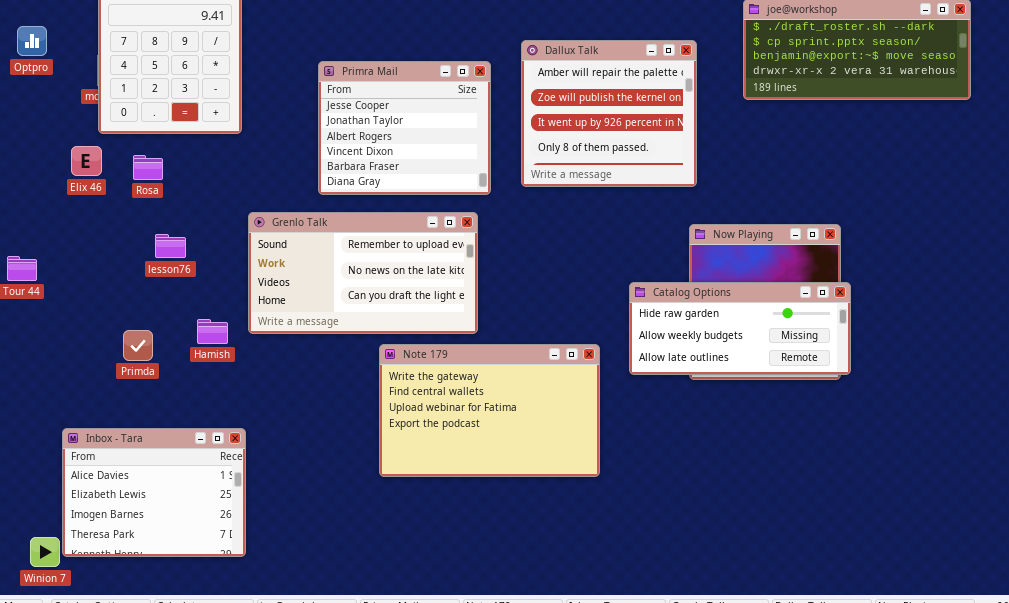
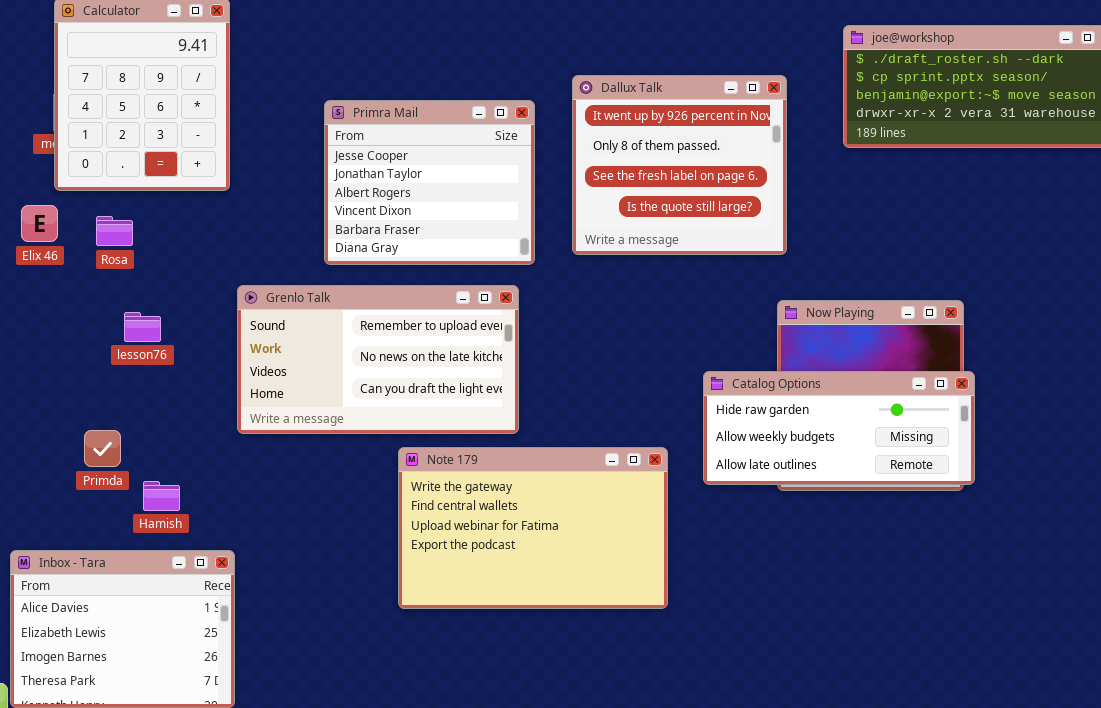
Dallux Talk: [521,40,697,187] -> [572,75,787,255], scrolled down 2 rows
Hamish: [197,319,228,344] -> [143,481,180,511], moved

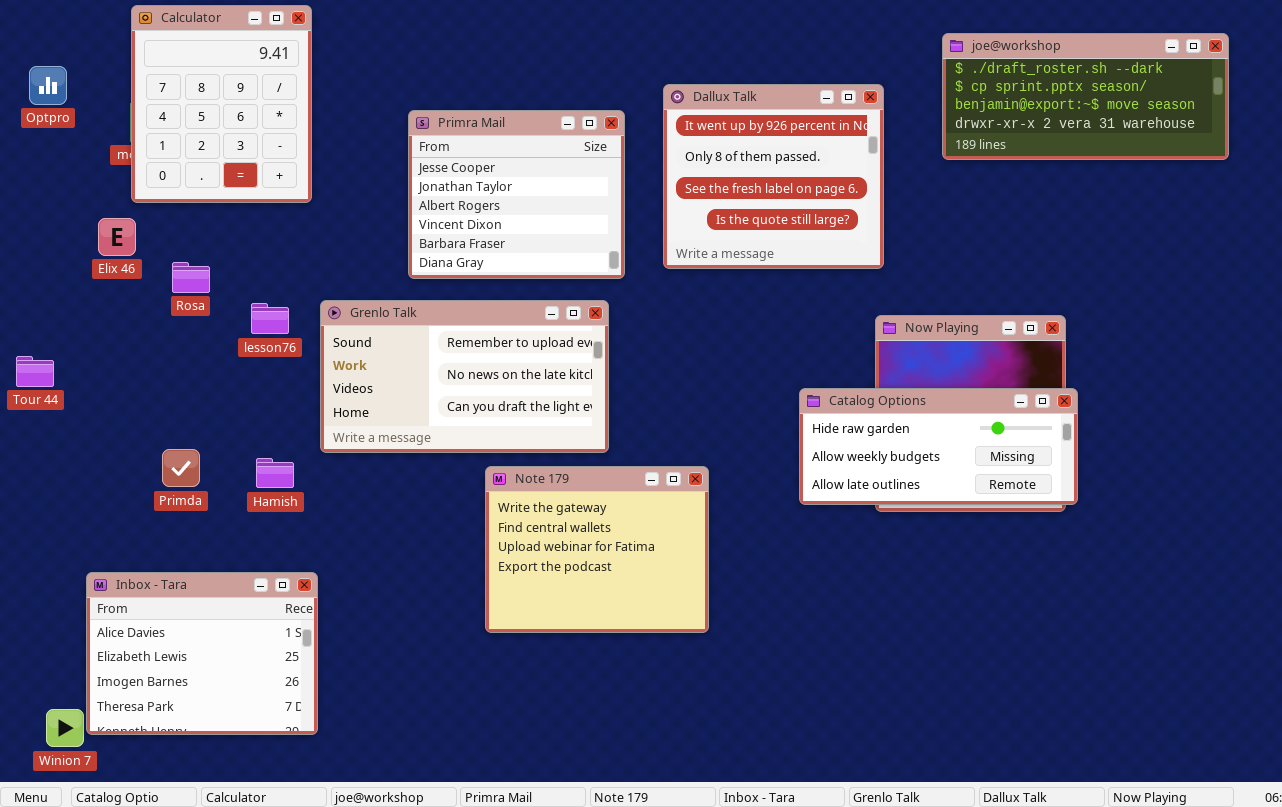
Rosa: [96,216,133,246] -> [172,262,210,293], moved
lesson76: [124,312,161,342] -> [251,303,289,334], moved
Note 179: [398,447,668,609] -> [485,466,709,633], resized
Hamish: [143,481,180,511] -> [256,458,294,488], moved

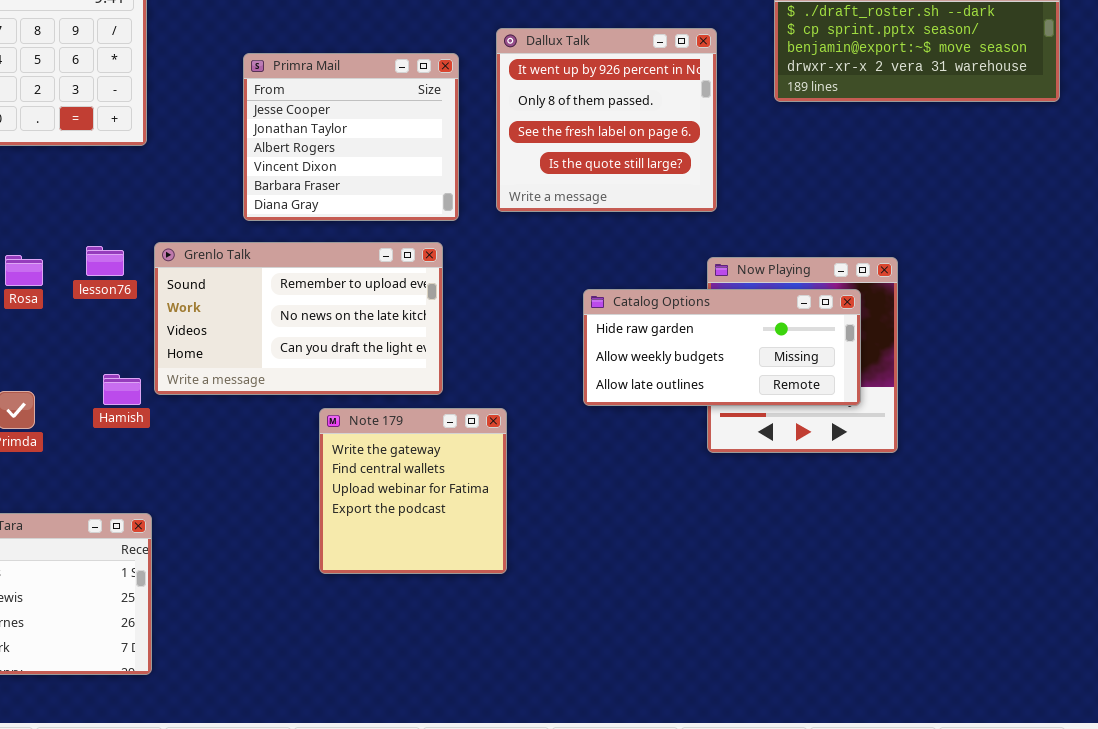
Rosa: [172,262,210,293] -> [5,255,43,286], moved
Catalog Options: [799,388,1078,505] -> [583,289,861,406], moved
Hamish: [256,458,294,488] -> [103,374,141,405], moved
Note 179: [485,466,709,633] -> [319,408,507,574], resized

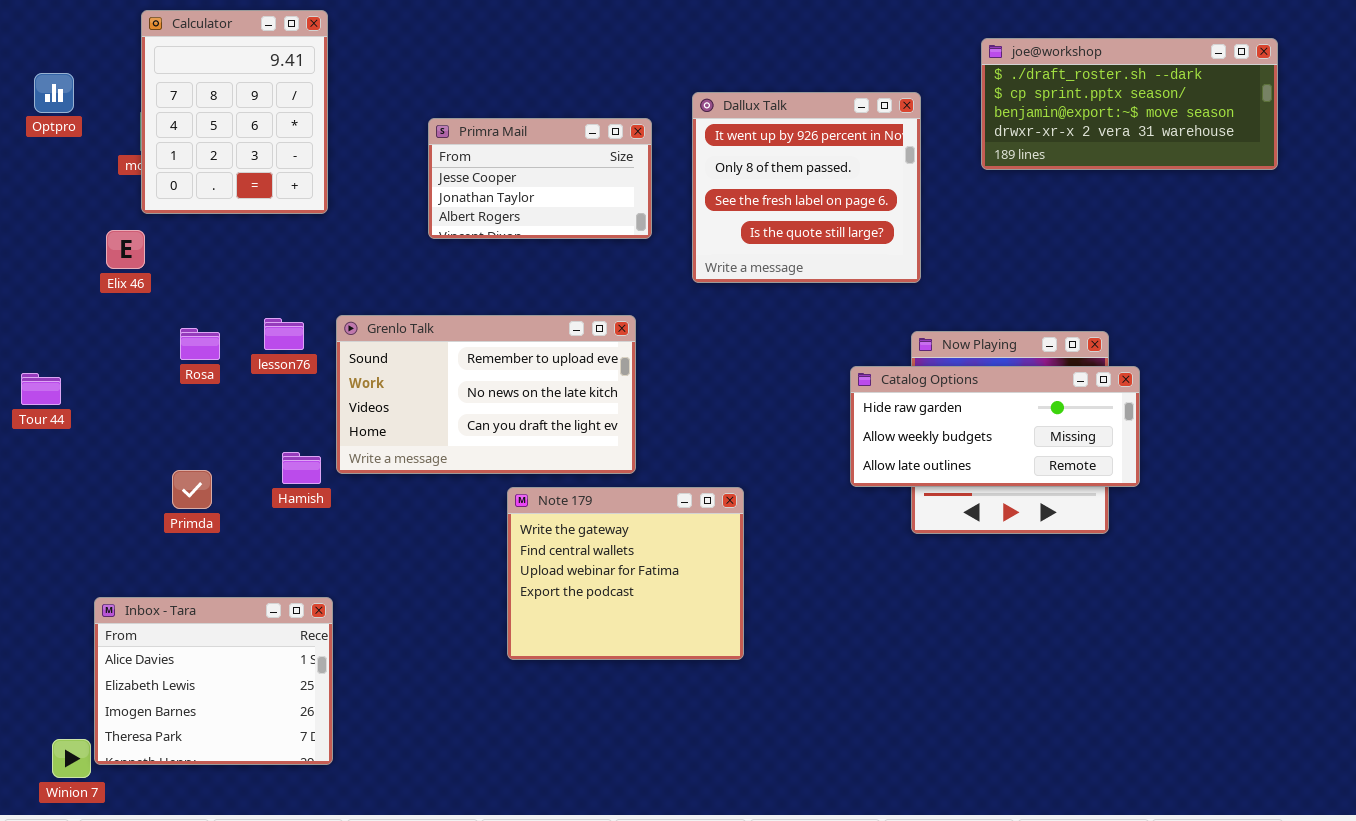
Primra Mail: [243,53,459,221] -> [428,118,652,239], resized
Catalog Options: [583,289,861,406] -> [850,366,1140,487], moved
Note 179: [319,408,507,574] -> [507,487,744,660], resized

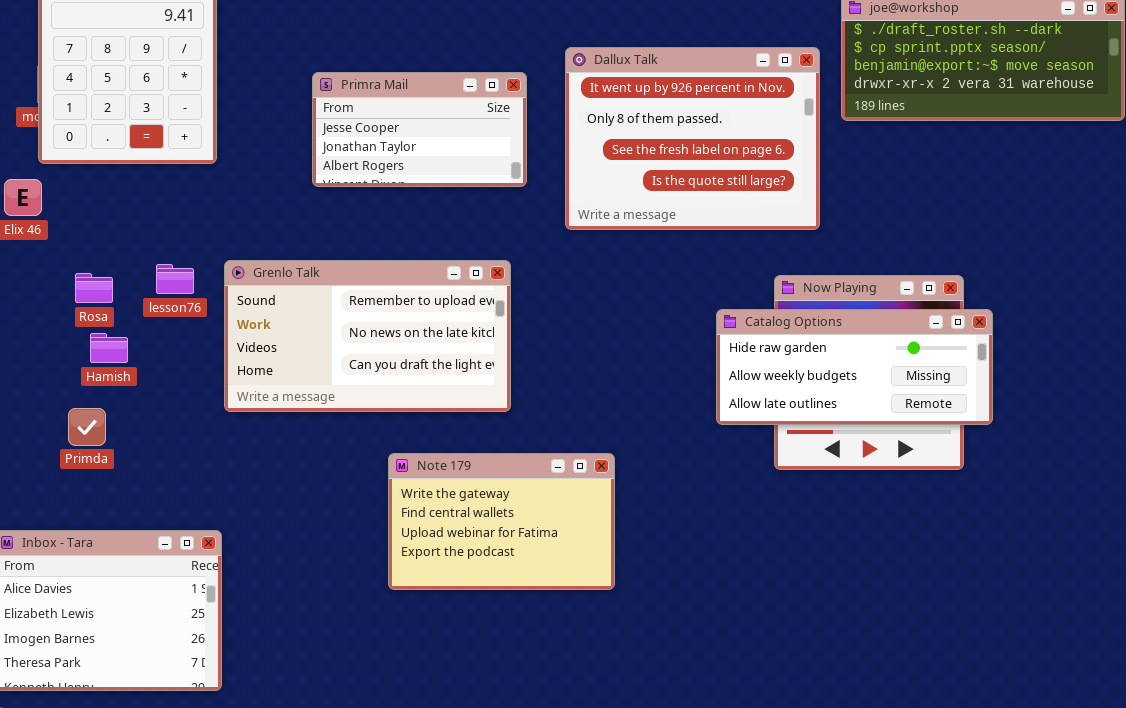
Dallux Talk: [692,92,921,283] -> [565,47,820,230], resized
Hamish: [282,452,321,484] -> [90,333,128,363], moved
Note 179: [507,487,744,660] -> [388,453,615,590], resized

